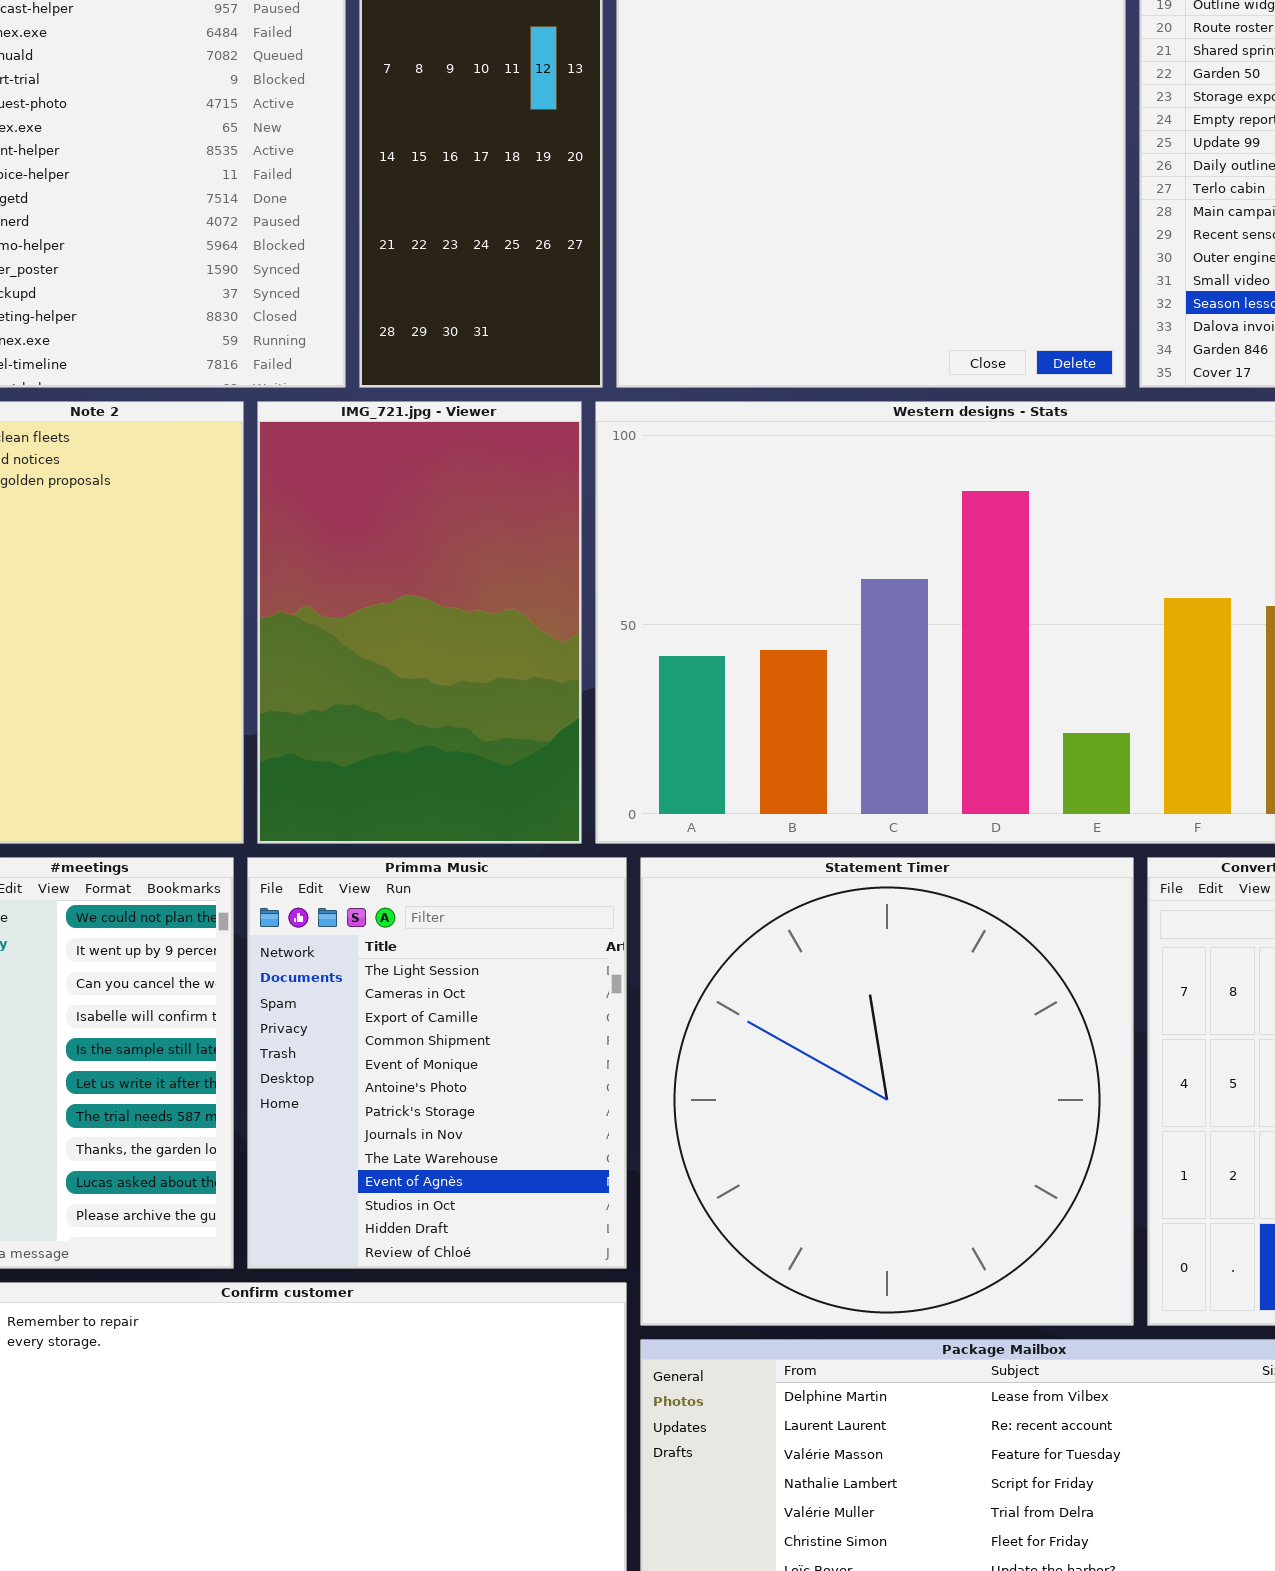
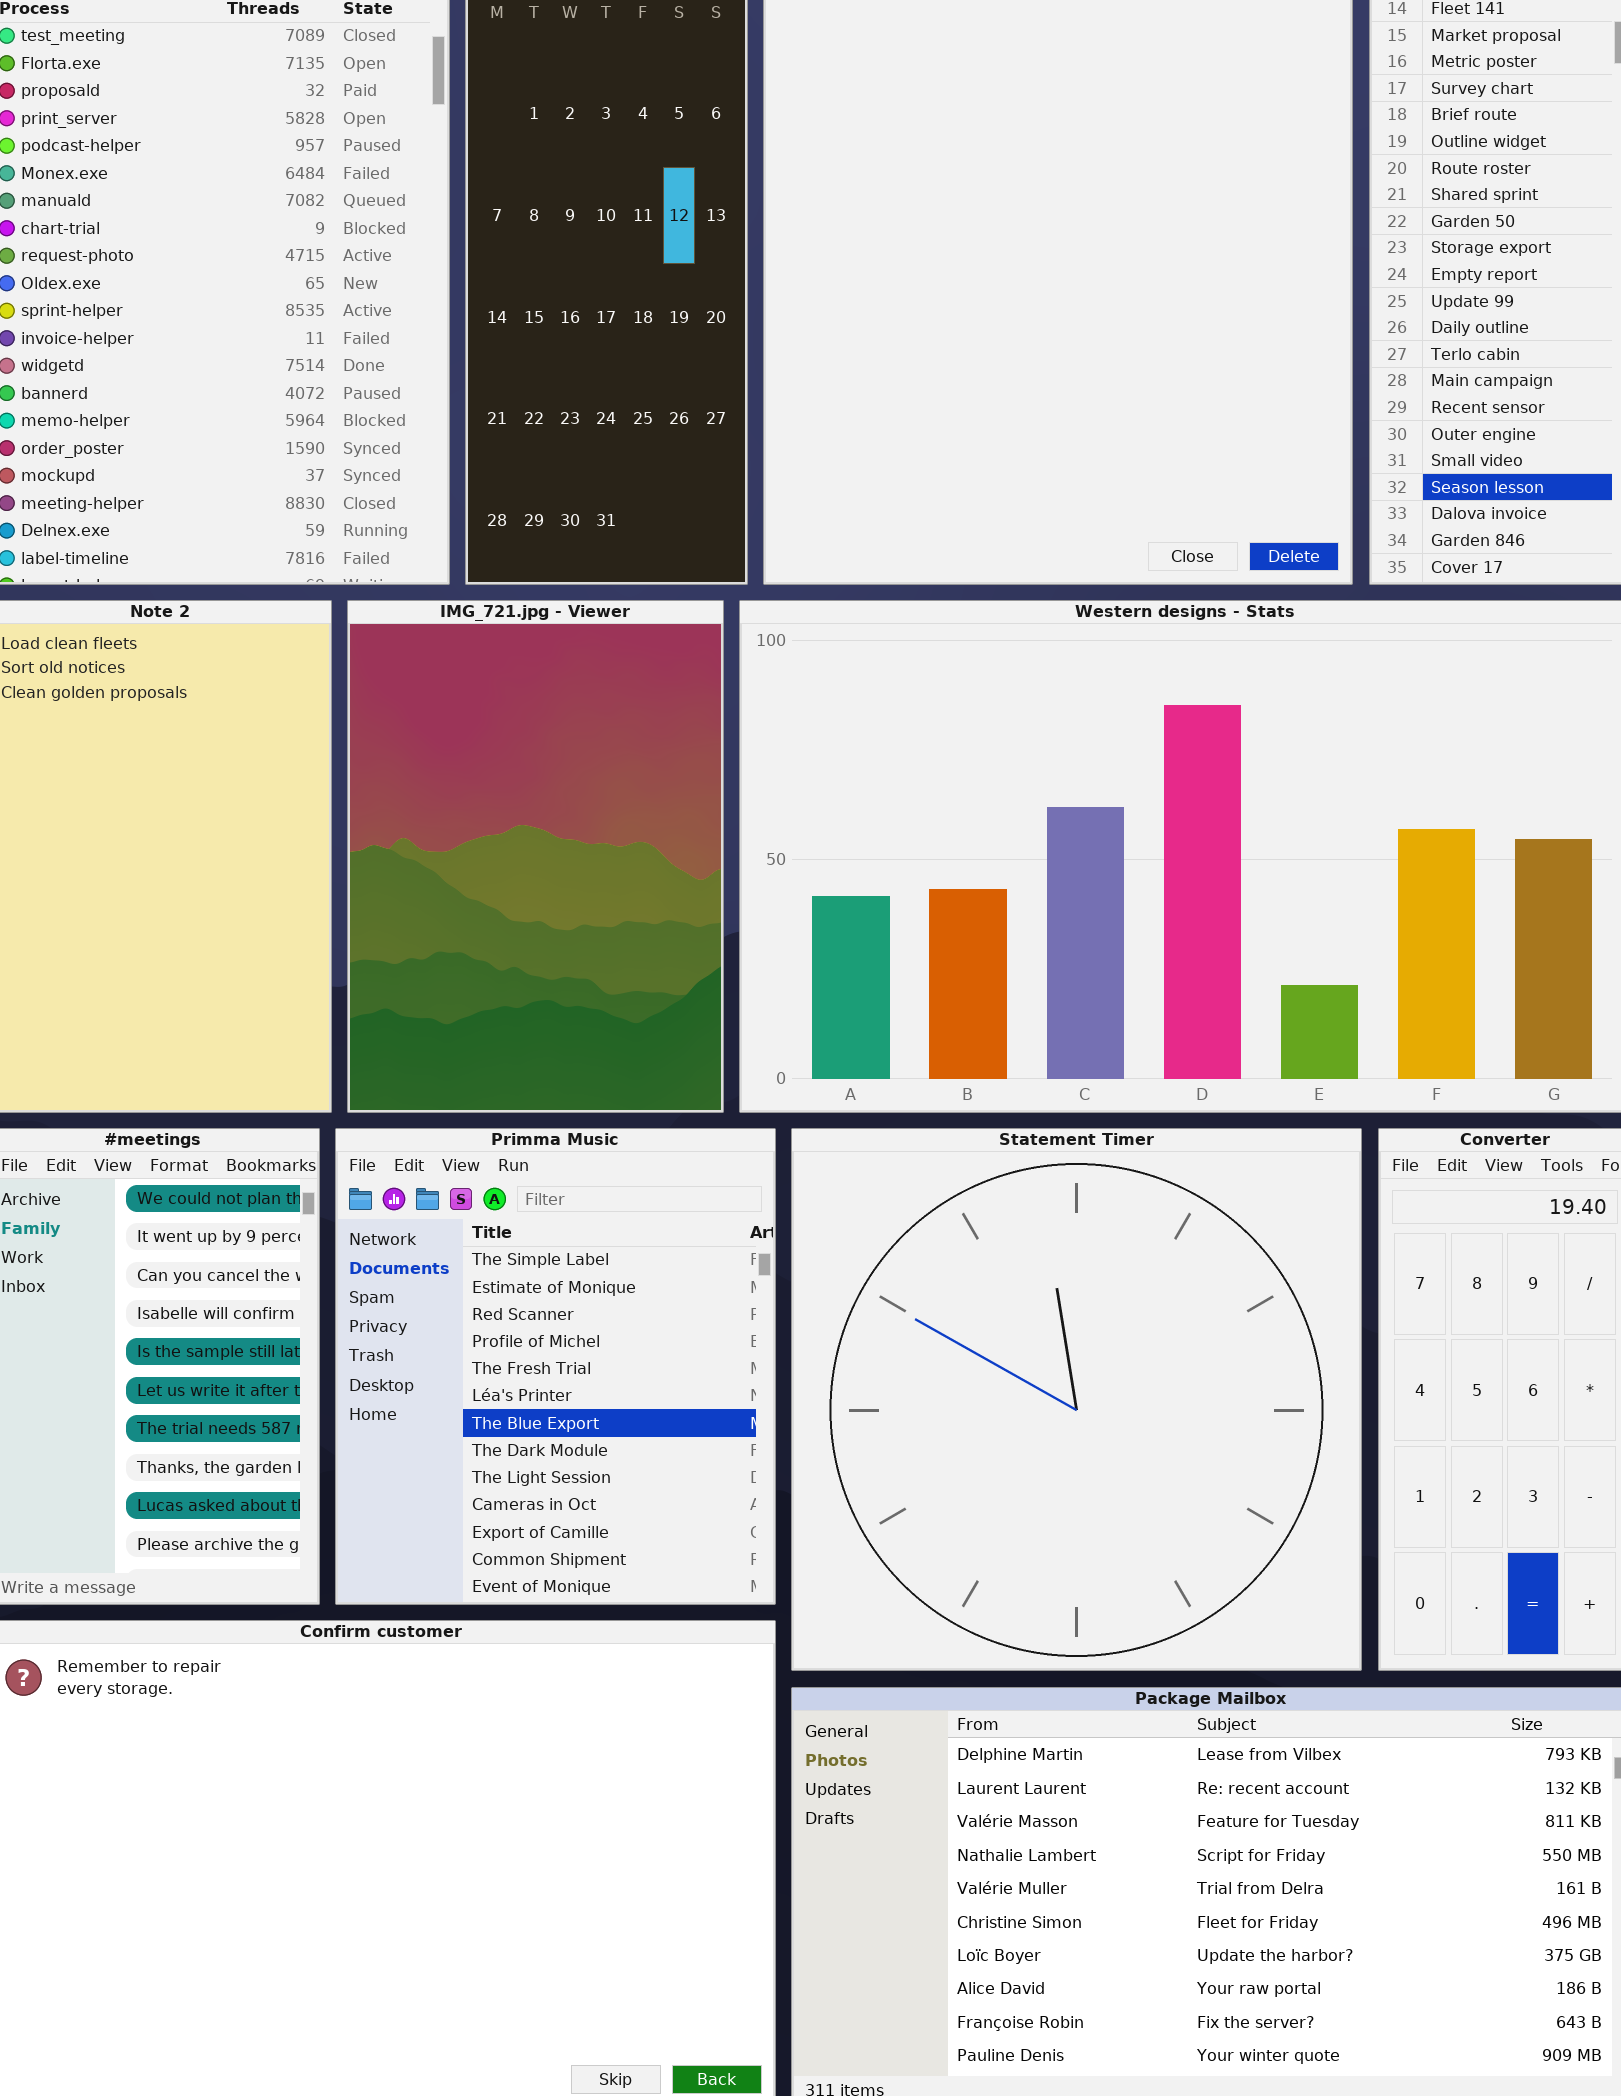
Primma Music: [247,857,627,1269] -> [335,1128,776,1605], scrolled up 8 rows

